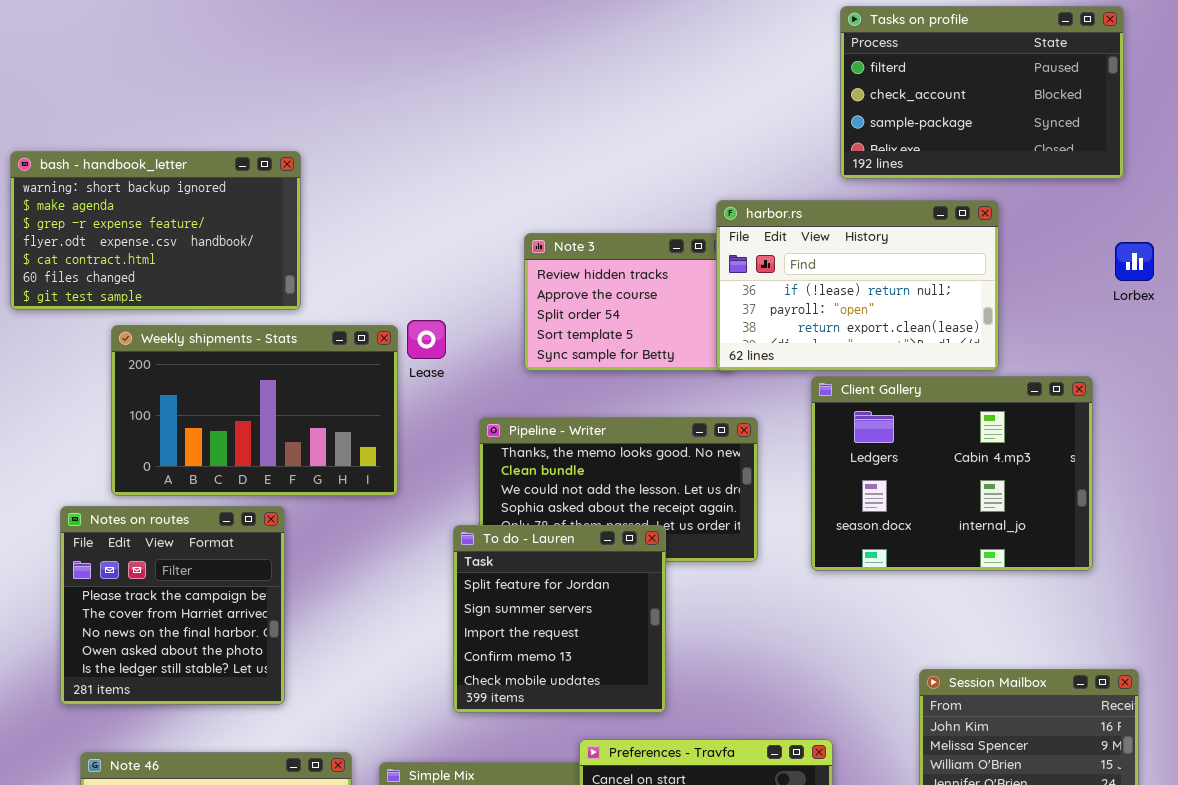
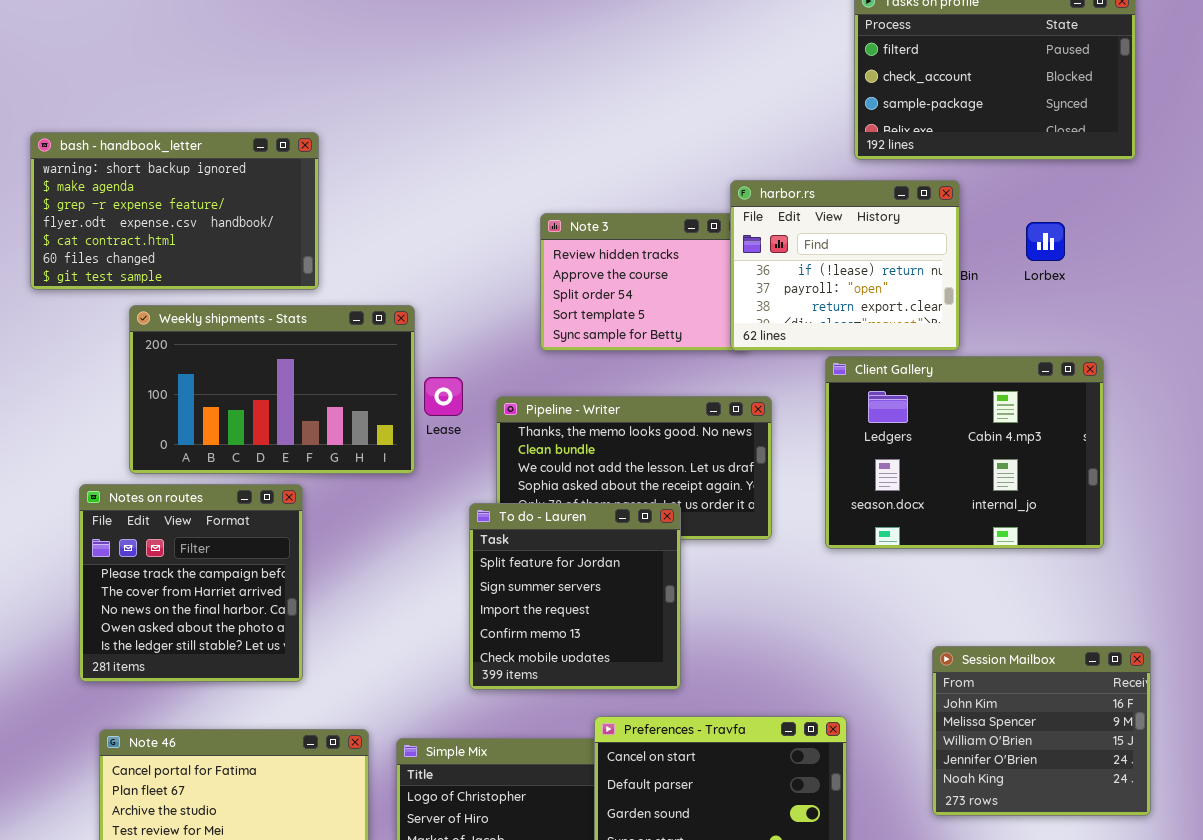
harbor.rs: [716,200,999,371] -> [730,180,960,351], resized
Lorbex: [1115,242,1154,281] -> [1026,222,1065,261], moved
Lease: [407,320,446,359] -> [424,377,463,416], moved

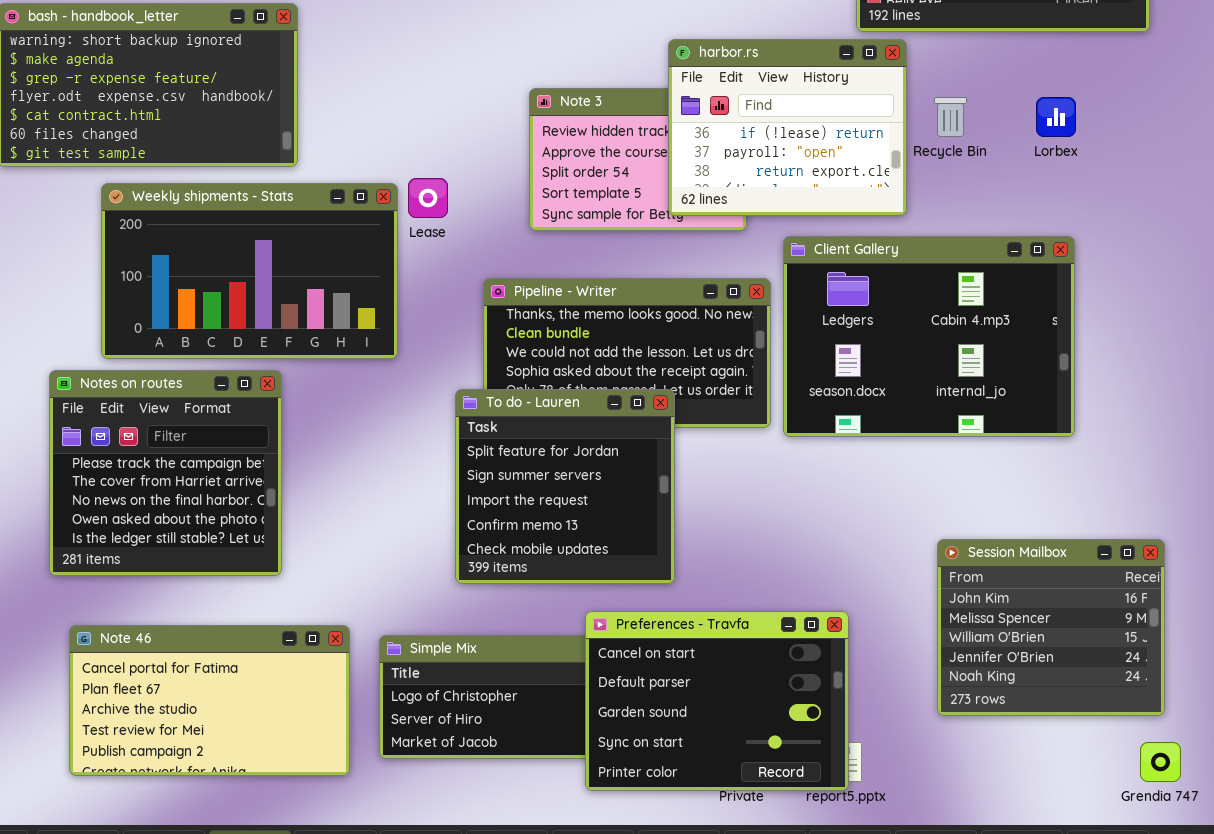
harbor.rs: [730,180,960,351] -> [668,39,907,216], moved
Client Gallery: [825,356,1104,549] -> [783,236,1075,437], moved
Lease: [424,377,463,416] -> [408,178,448,218], moved

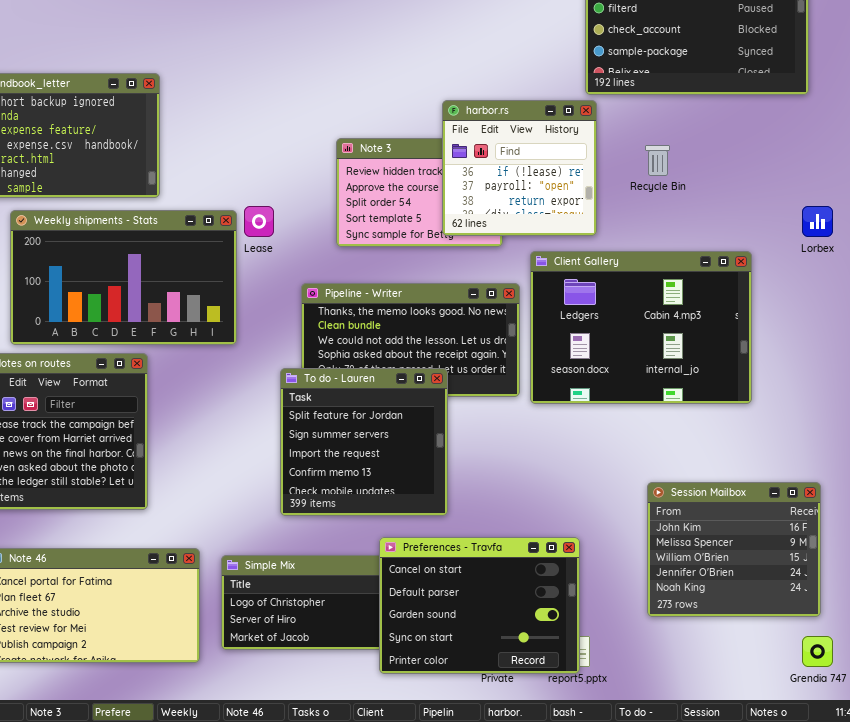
harbor.rs: [668,39,907,216] -> [442,100,597,236], resized
Lorbex: [1036,97,1076,137] -> [802,206,833,237], moved

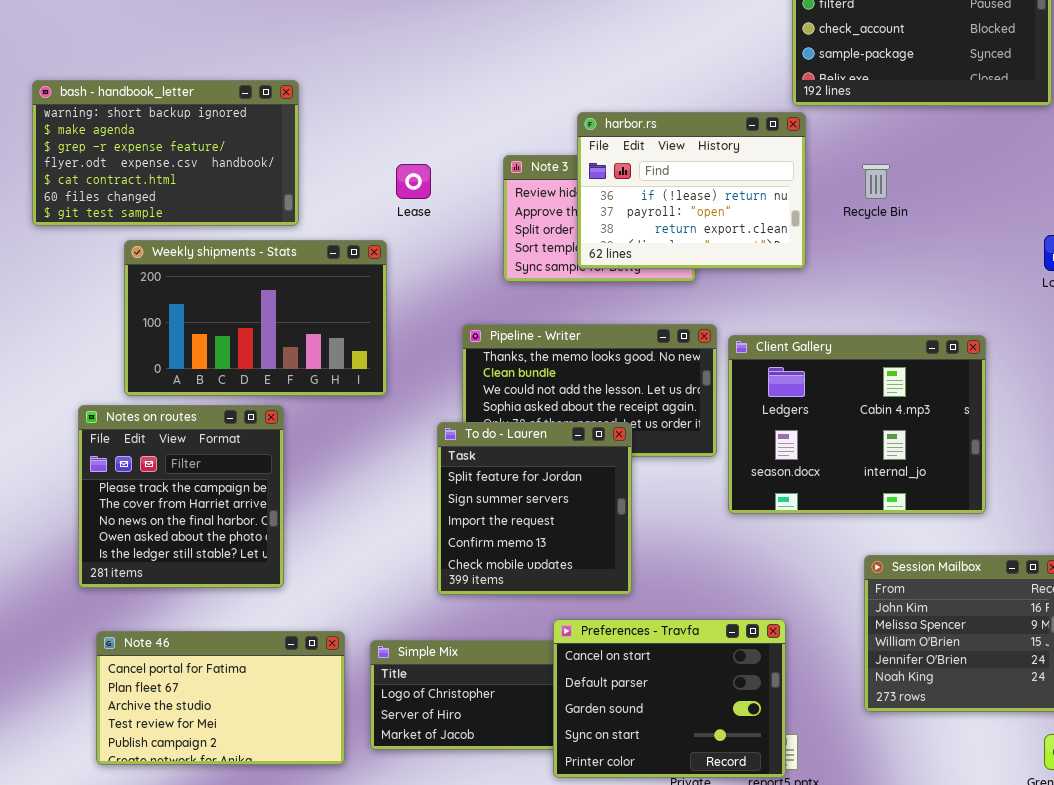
harbor.rs: [442,100,597,236] -> [577,112,806,269], resized
Lease: [244,206,274,237] -> [396,164,431,199], moved
Client Gallery: [530,251,752,404] -> [728,335,986,514], moved

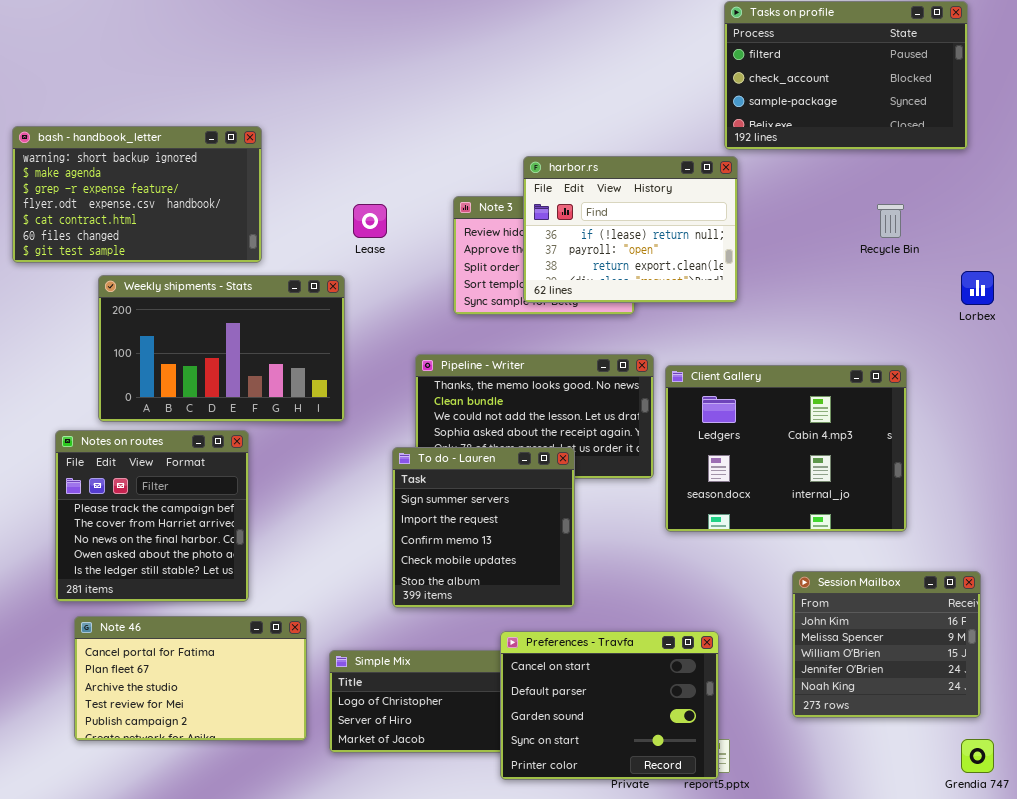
Recycle Bin: [862,164,890,199] -> [877,204,904,238], moved
To do - Lauren: [437,422,632,595] -> [392,447,575,608], scrolled down 1 row
Note 46: [96,631,345,765] -> [74,616,307,741], moved

